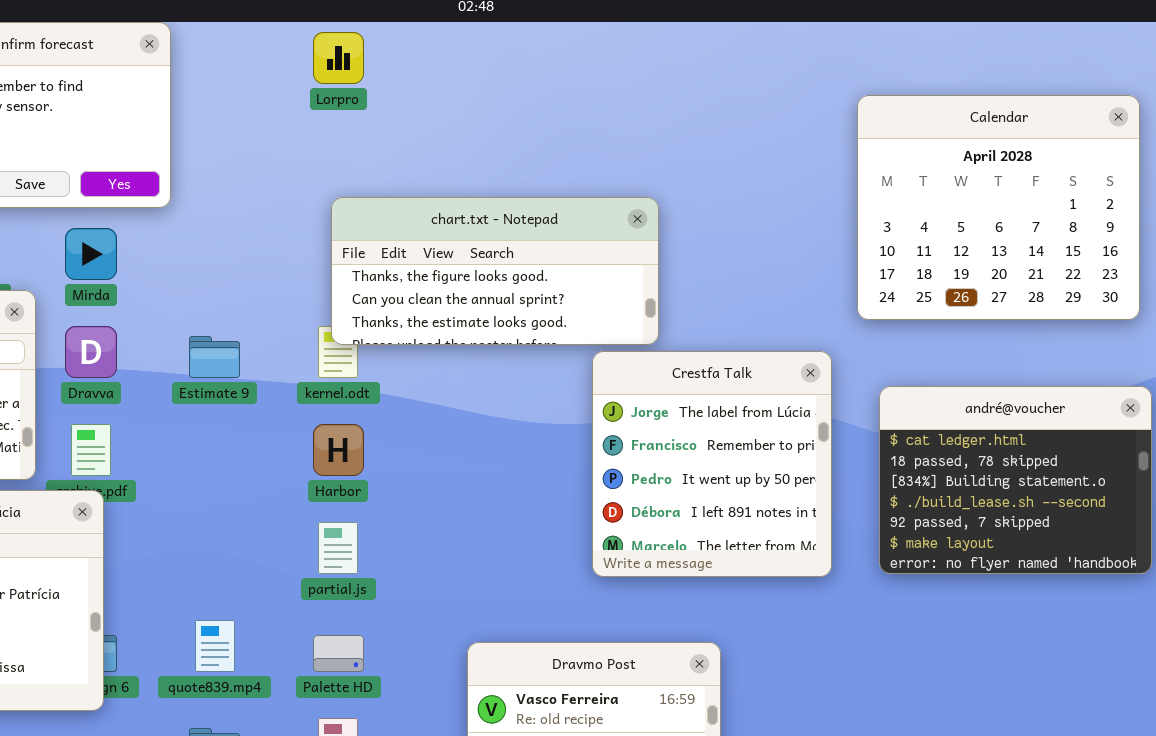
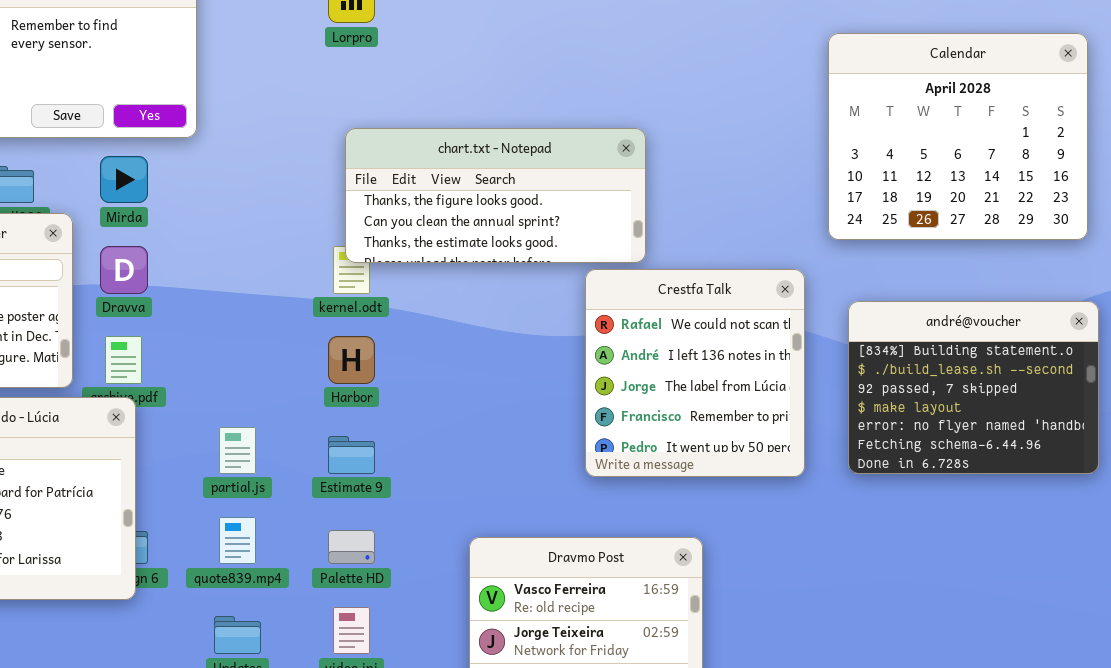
Estimate 9: [189,336,240,378] -> [328,436,375,474], moved
Crestfa Talk: [592,351,832,577] -> [585,269,805,477], scrolled up 2 rows
andré@voucher: [879,386,1152,574] -> [848,301,1099,474], scrolled down 2 rows
partial.js: [318,522,358,574] -> [219,427,256,474], moved

